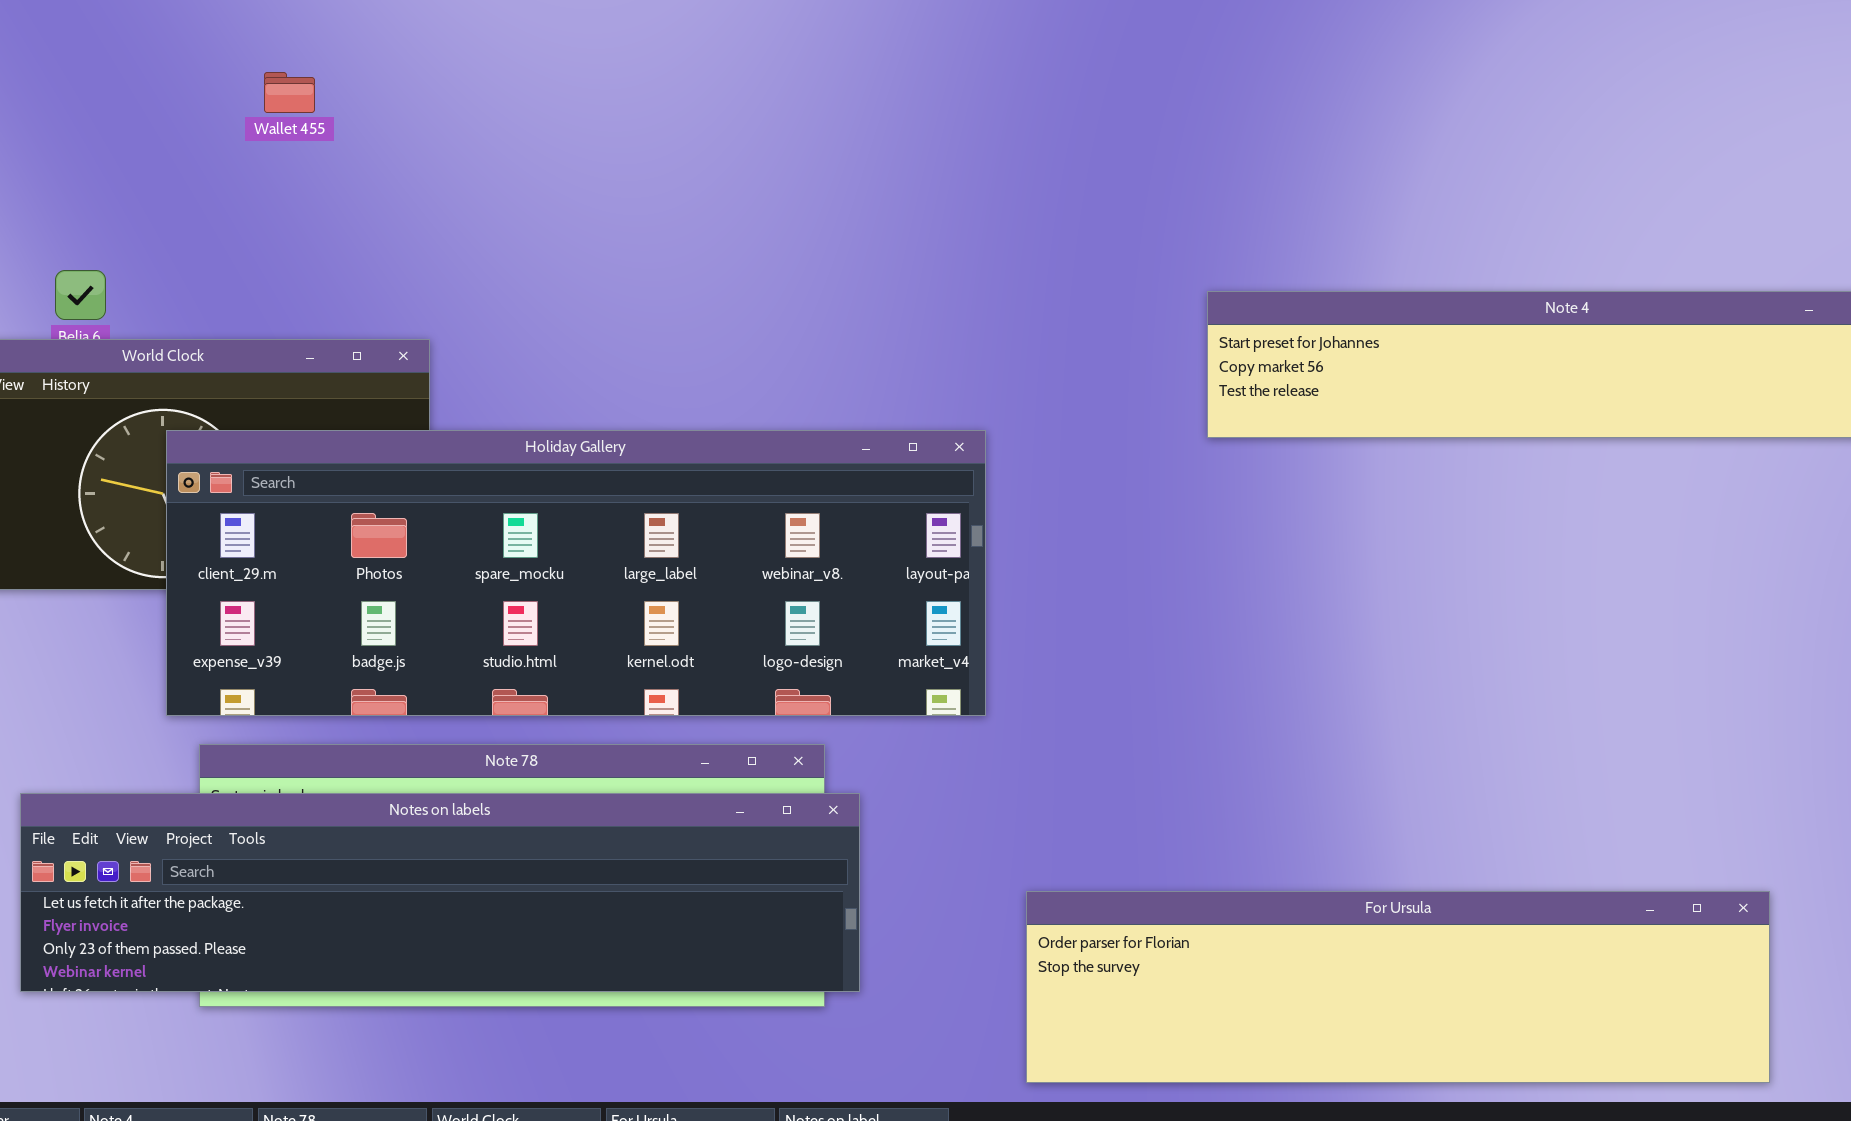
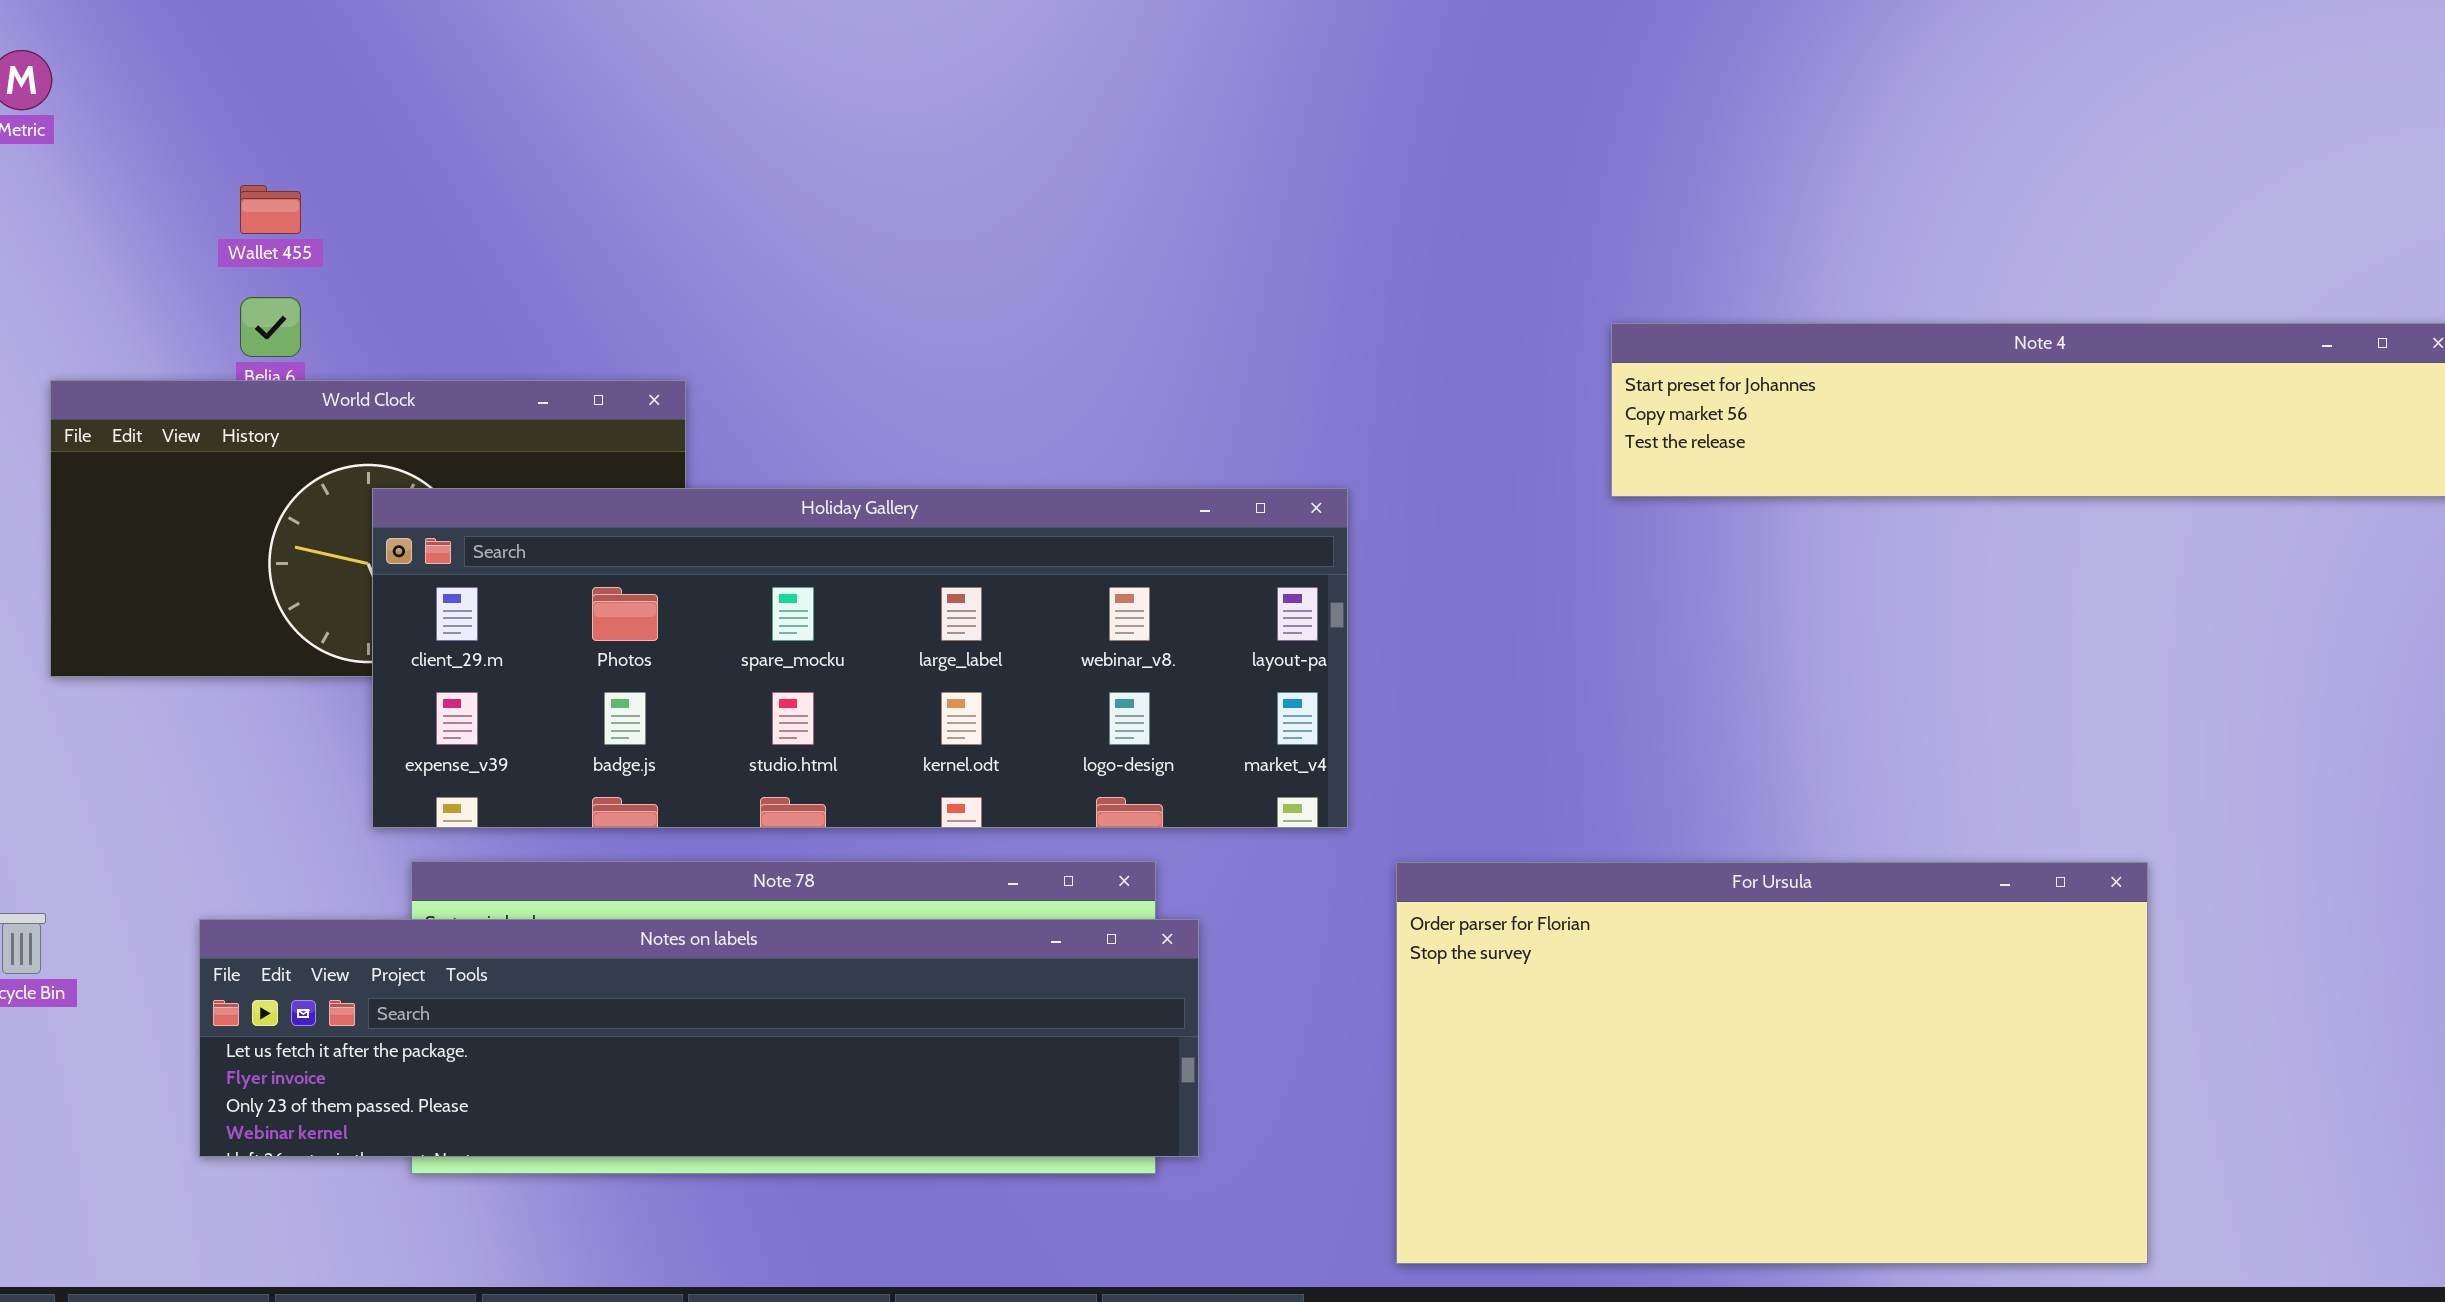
Wallet 455: [264,72,315,113] -> [240,185,301,234], moved
For Ursula: [1026,891,1770,1083] -> [1396,862,2148,1264], resized

